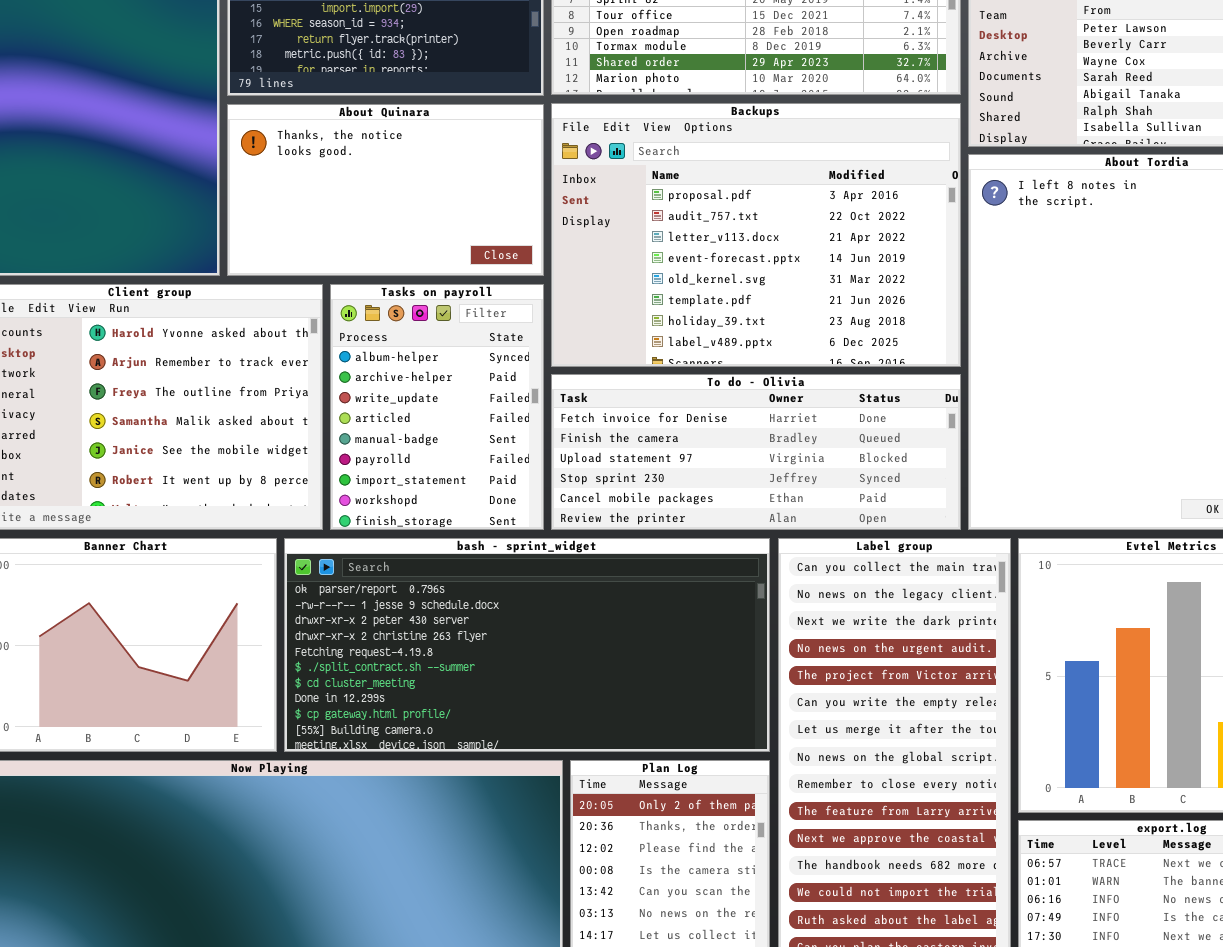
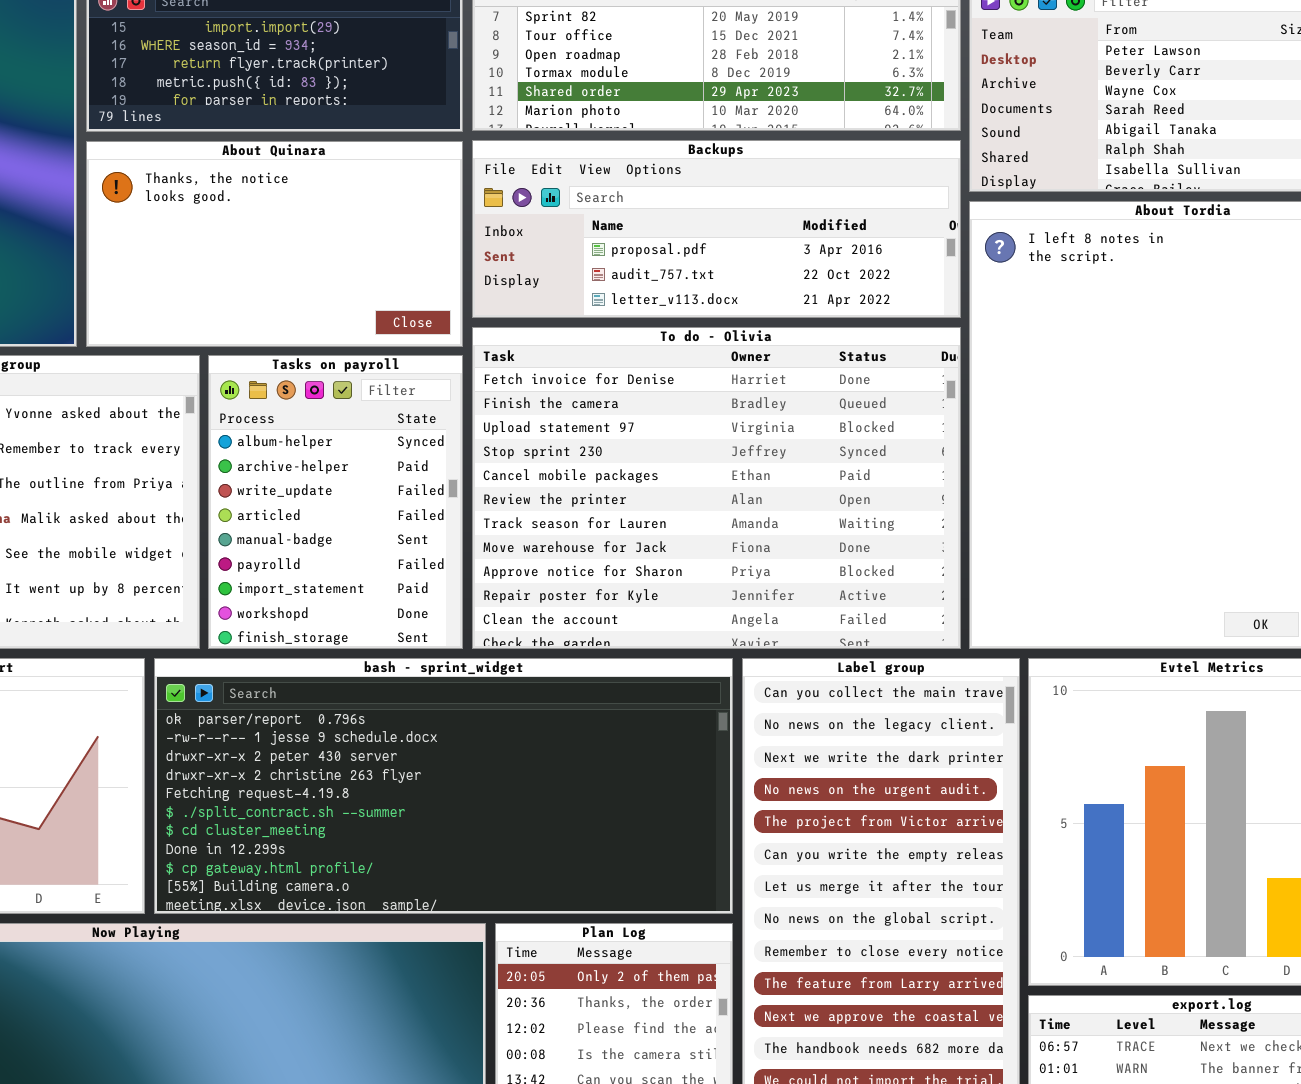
Backups: [551,103,961,367] -> [472,140,961,318], resized
To do - Olivia: [551,374,961,530] -> [472,327,961,649], resized

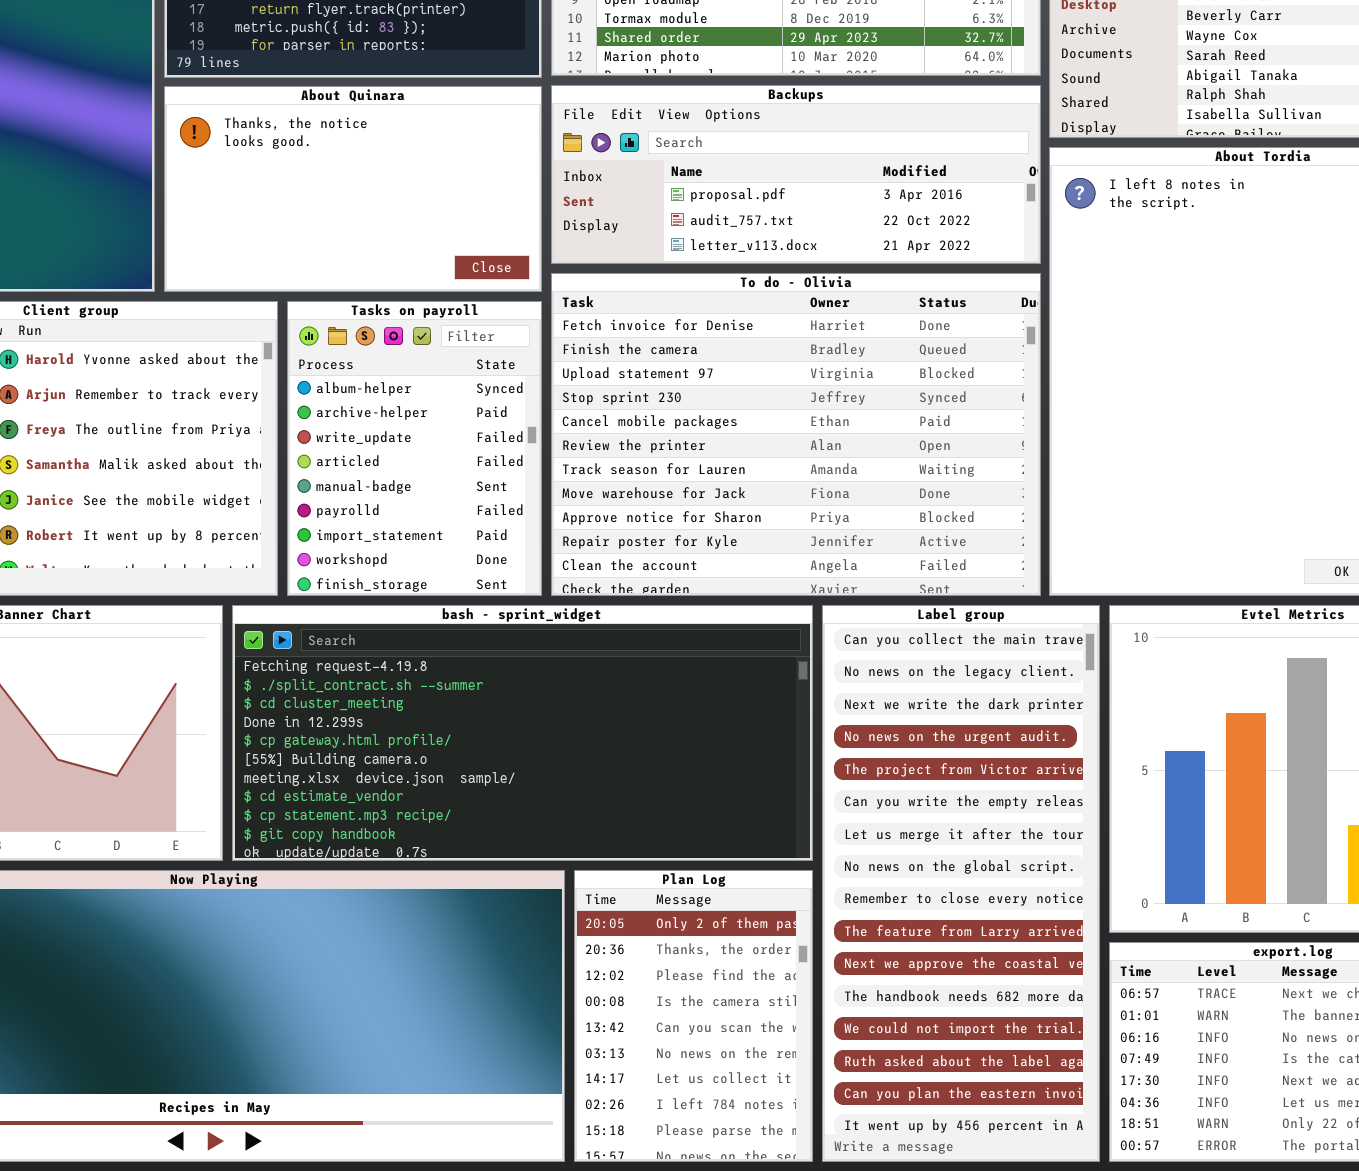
bash - sprint_widget: [154,658,733,914] -> [232,605,813,861], scrolled down 4 rows

